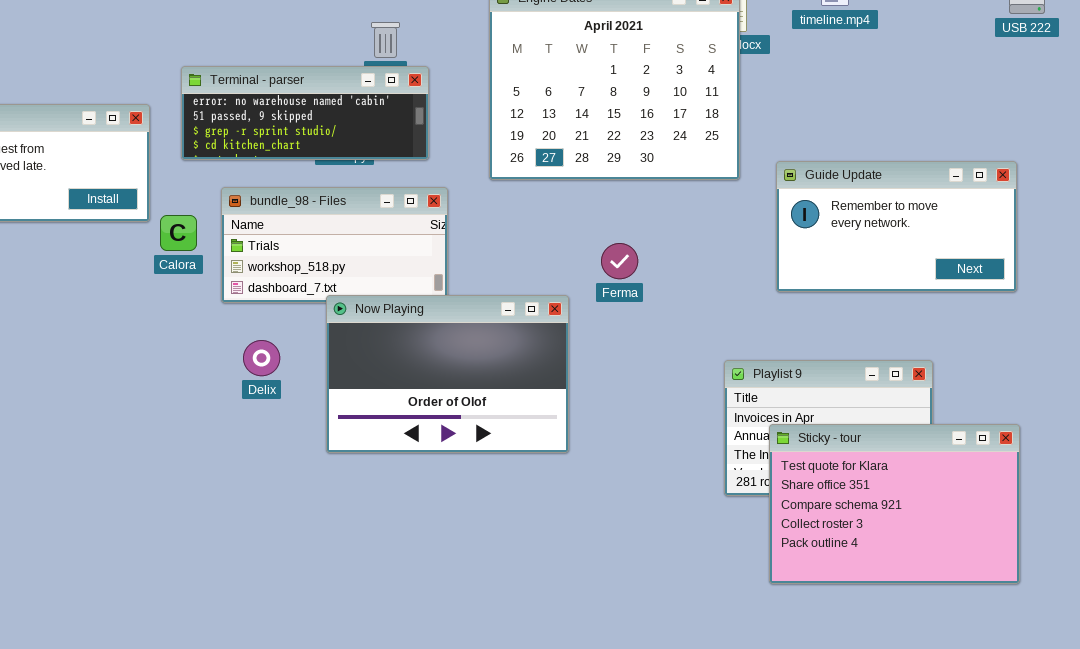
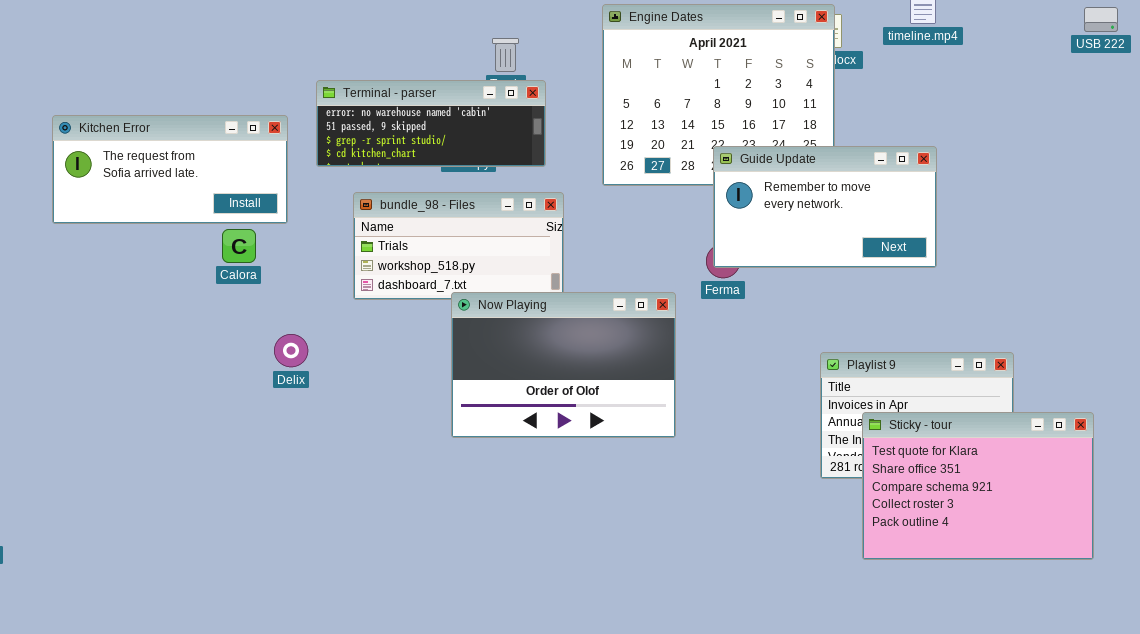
Guide Update: [776,161,1017,292] -> [713,146,937,268], moved
Calora: [160,215,197,251] -> [222,229,256,263], moved
Delix: [243,340,280,376] -> [274,334,308,367], moved

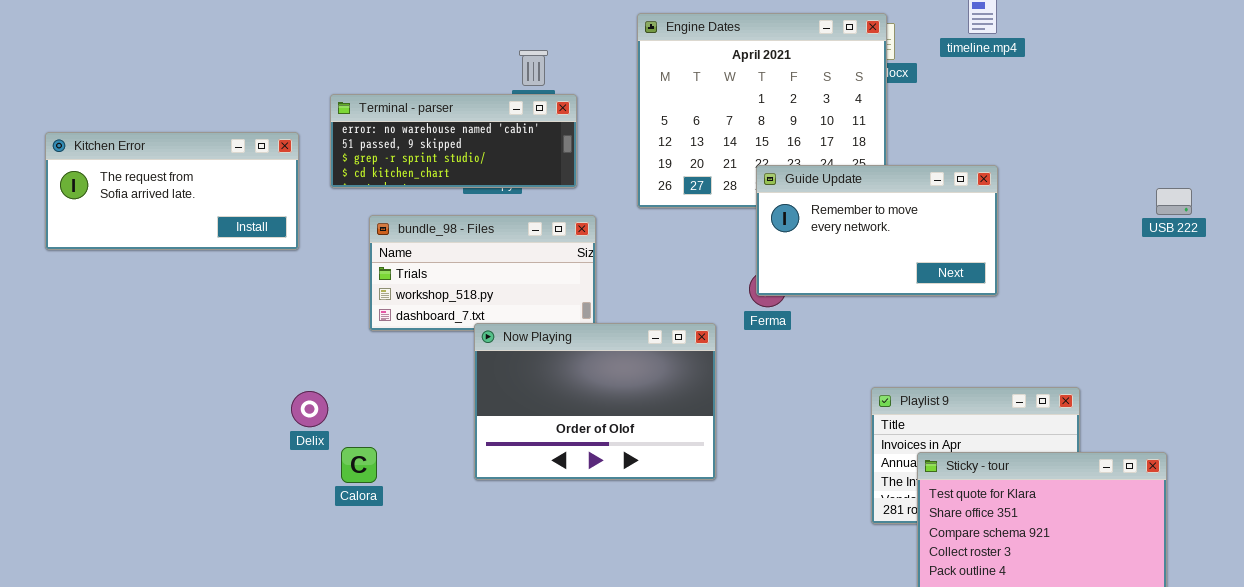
USB 222: [1084,7,1118,32] -> [1156,188,1192,215], moved
Calora: [222,229,256,263] -> [341,447,377,483], moved
Delix: [274,334,308,367] -> [291,391,328,427], moved

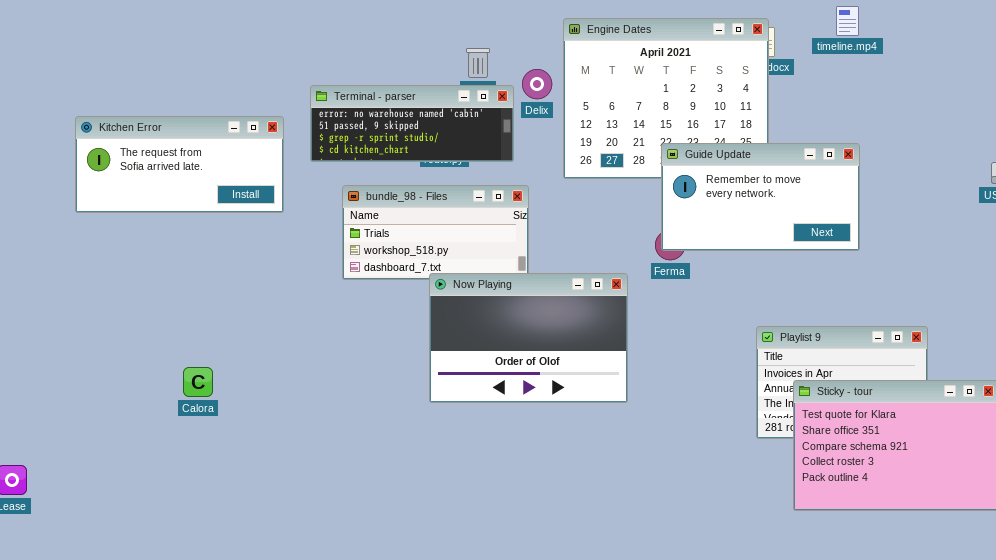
Delix: [291,391,328,427] -> [522,69,552,99], moved
Calora: [341,447,377,483] -> [183,367,213,397], moved

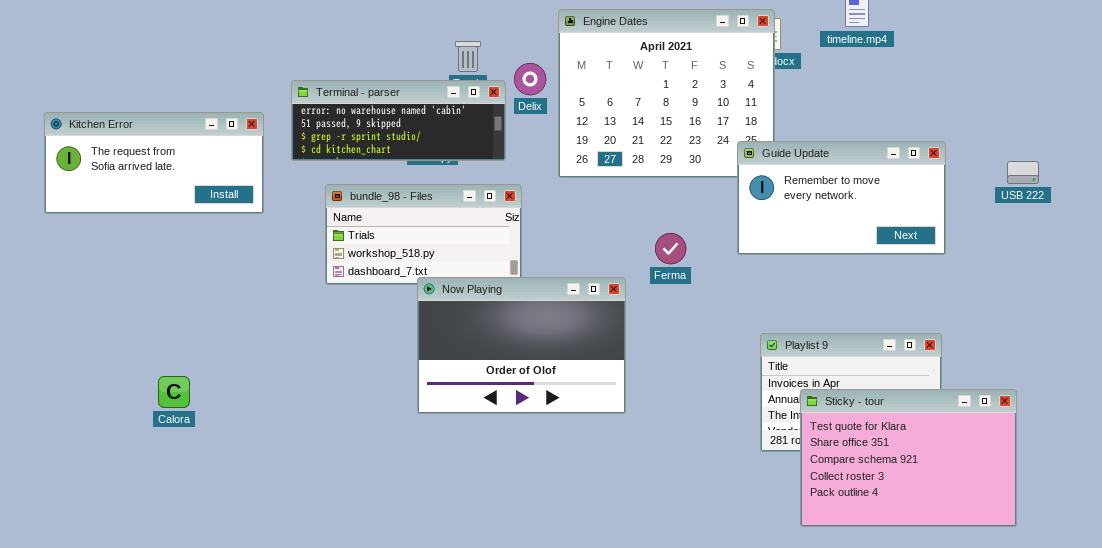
Guide Update: [661,143,860,251] -> [737,141,946,255], moved

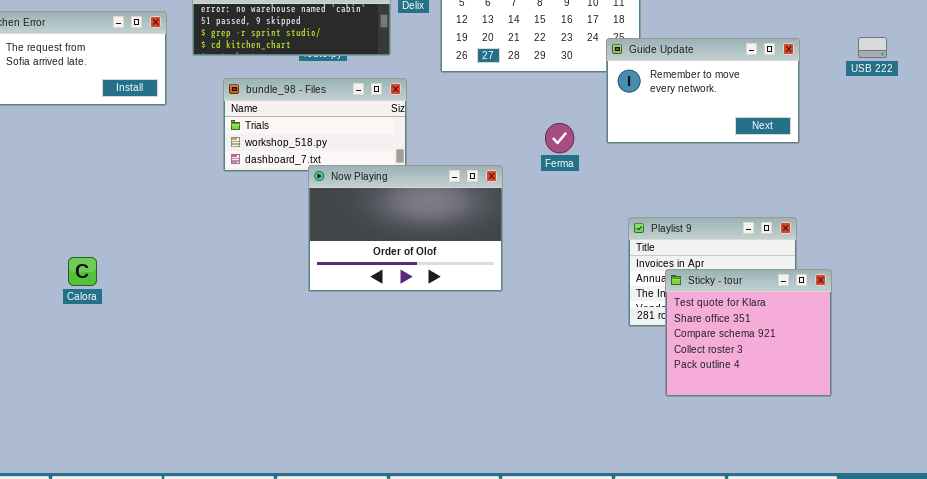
USB 222: [1007,161,1039,184] -> [858,37,887,58], moved
Ferma: [655,233,686,264] -> [545,123,574,153], moved
Sticky - tour: [800,389,1017,527] -> [665,269,832,397], resized

